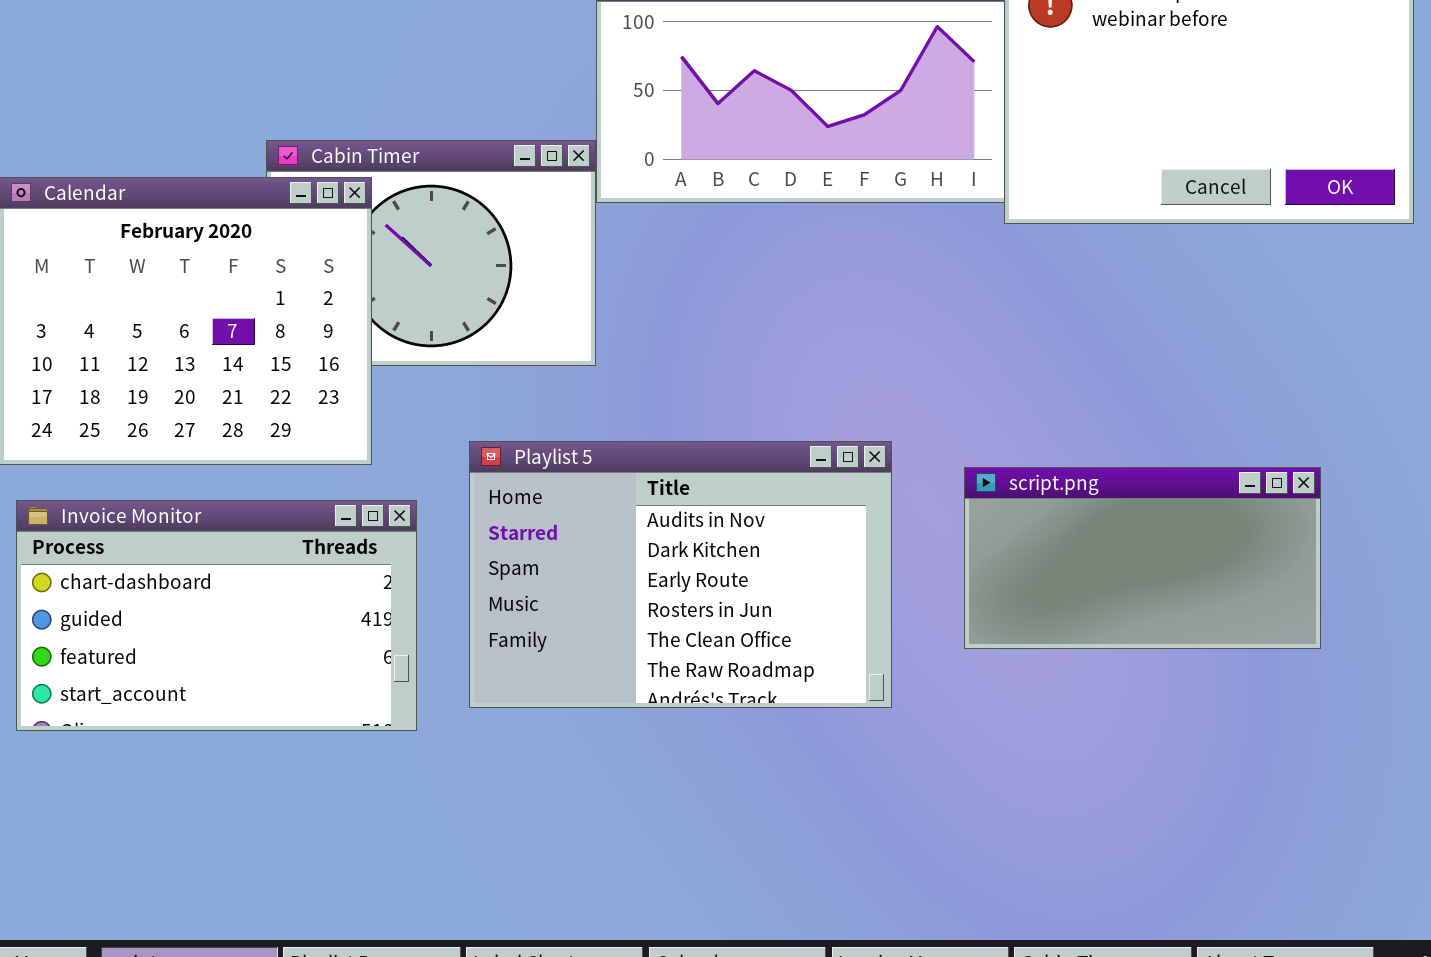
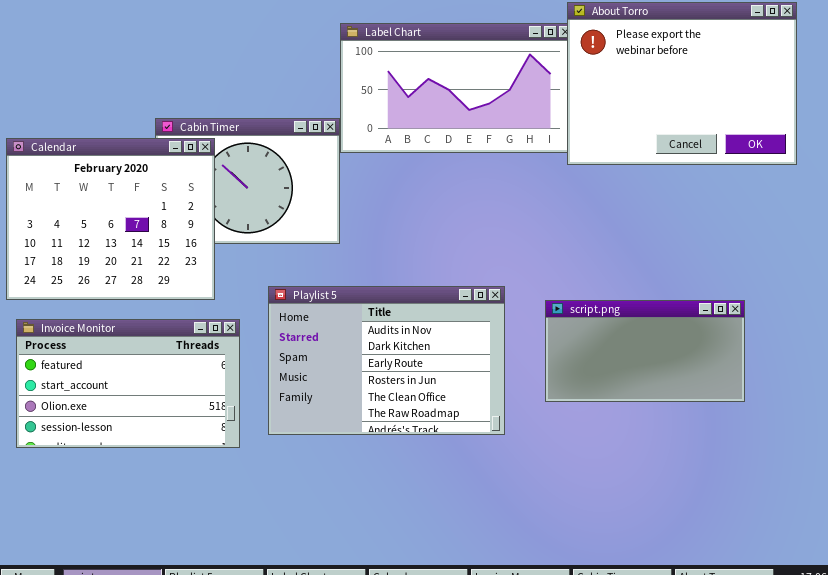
Invoice Monitor: [16,500,417,731] -> [16,319,240,448], scrolled down 2 rows

